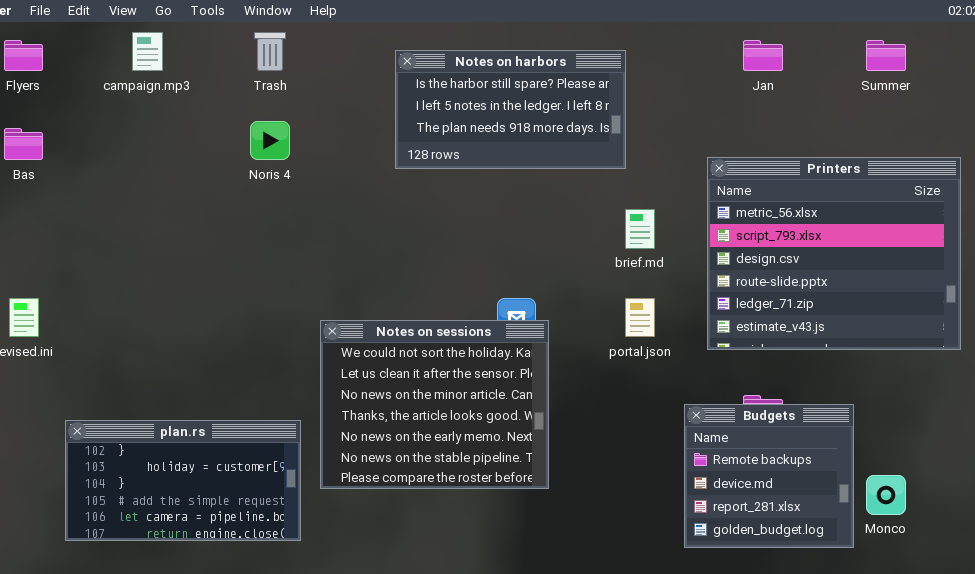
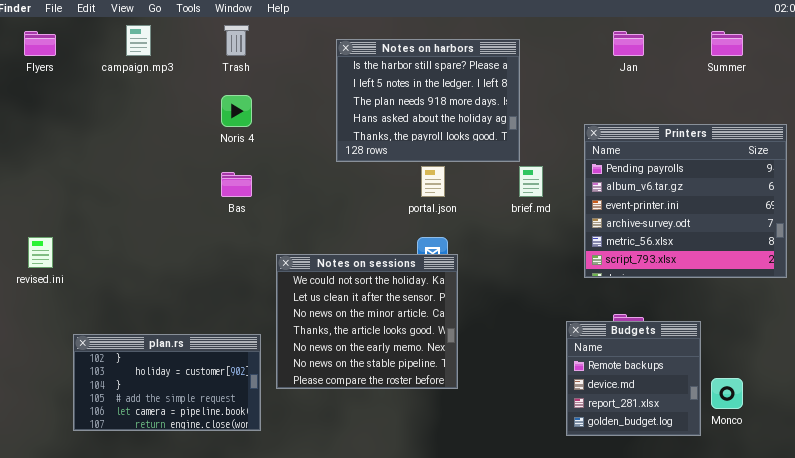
Notes on harbors: [395,50,626,169] -> [336,39,520,162], resized
Bas: [4,128,43,160] -> [221,172,252,197], moved
Printers: [707,157,961,350] -> [584,124,787,278], scrolled up 4 rows
portal.json: [625,298,655,337] -> [421,166,445,197], moved

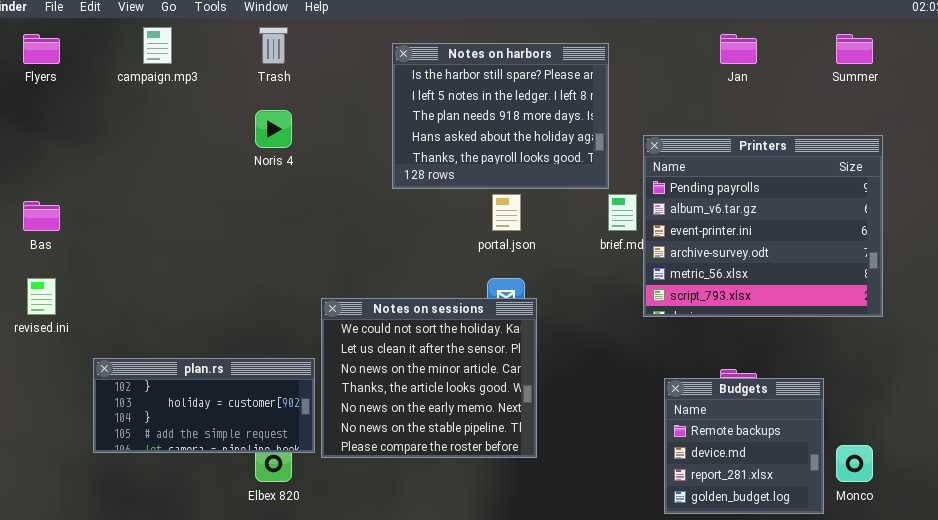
Printers: [584,124,787,278] -> [643,135,883,317], moved
Bas: [221,172,252,197] -> [23,201,60,231], moved
plan.rs: [73,334,261,431] -> [93,358,315,453], moved, resized

